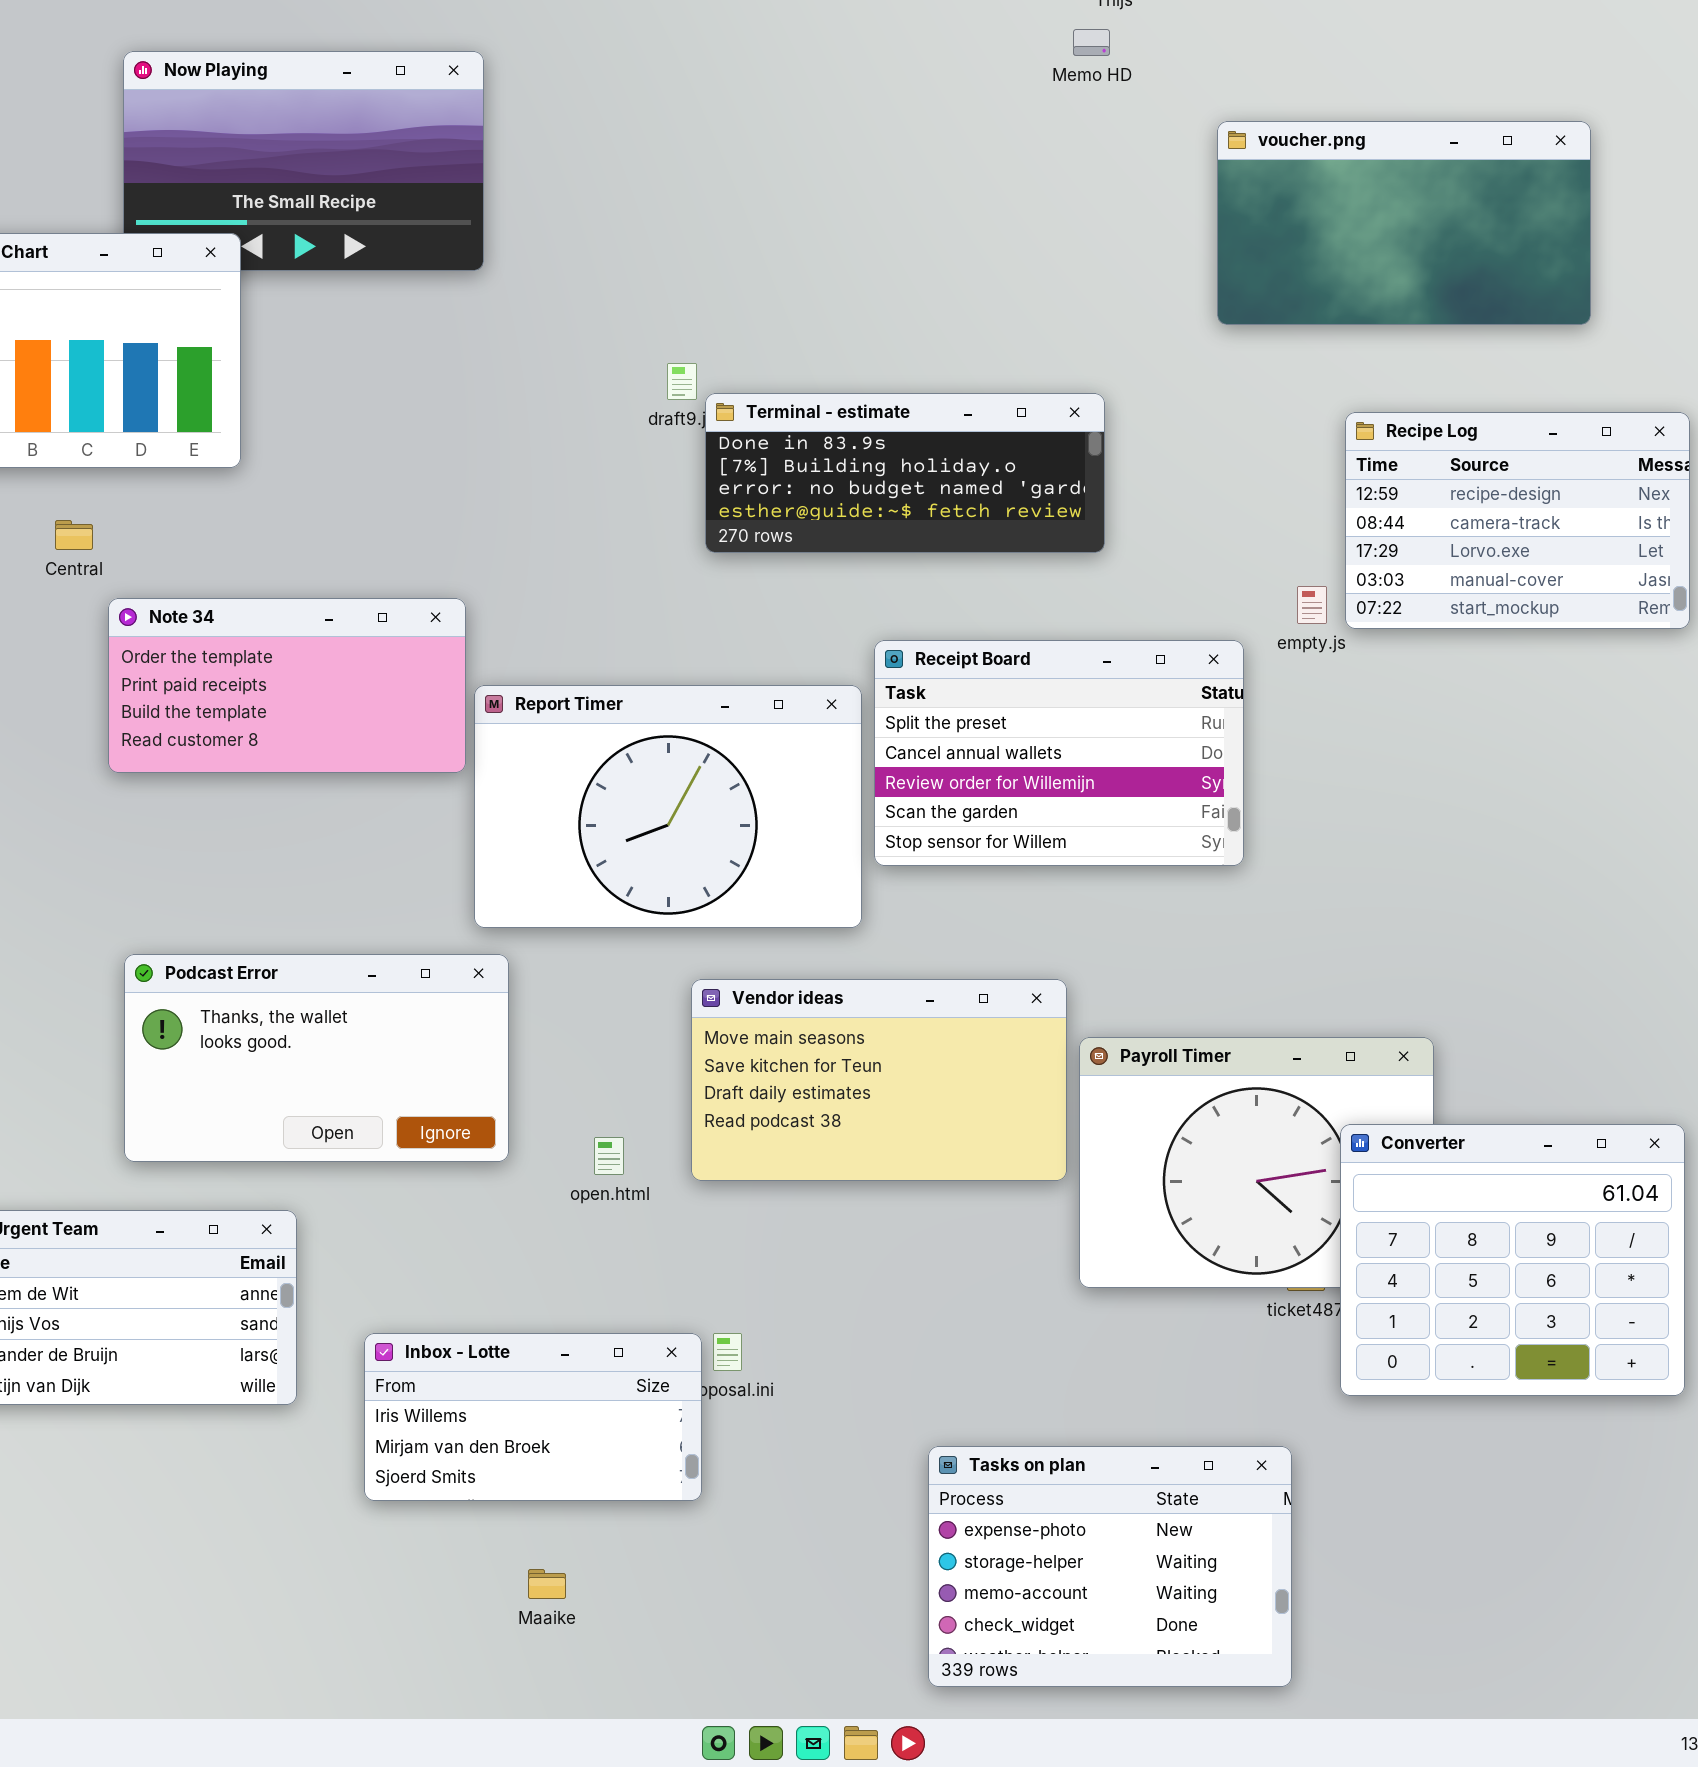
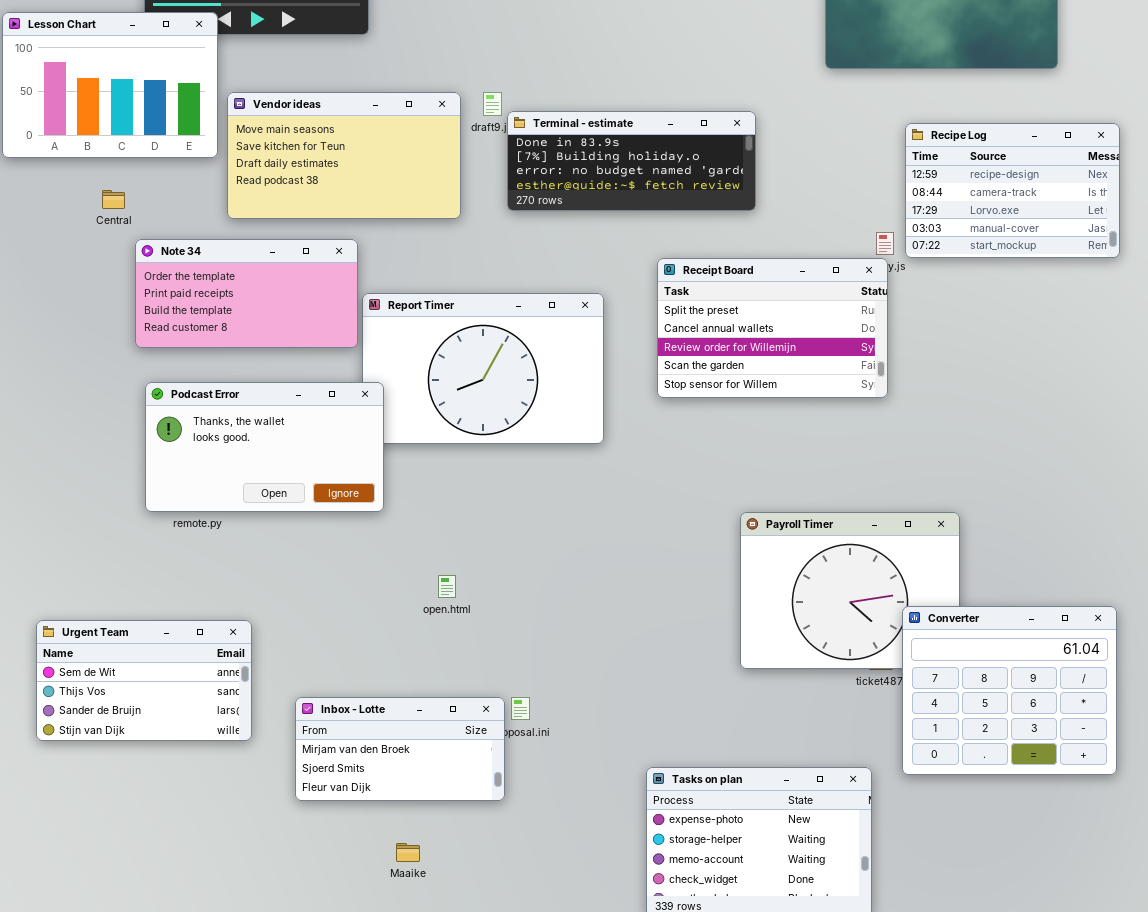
Receipt Board: [874,640,1244,866] -> [657,258,888,398], moved
Podcast Error: [124,954,509,1162] -> [145,382,384,512], moved
Vendor ideas: [691,979,1067,1181] -> [227,92,461,219], moved
Converter: [1340,1124,1685,1396] -> [902,606,1117,775], moved
Inbox - Lotte: [364,1333,702,1501] -> [295,697,505,801], scrolled down 1 row

